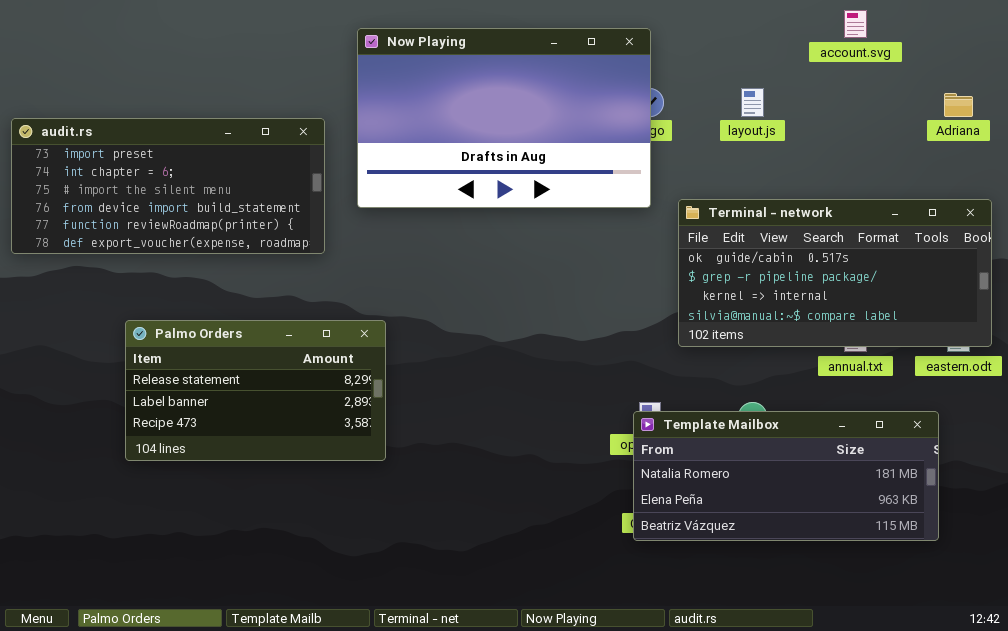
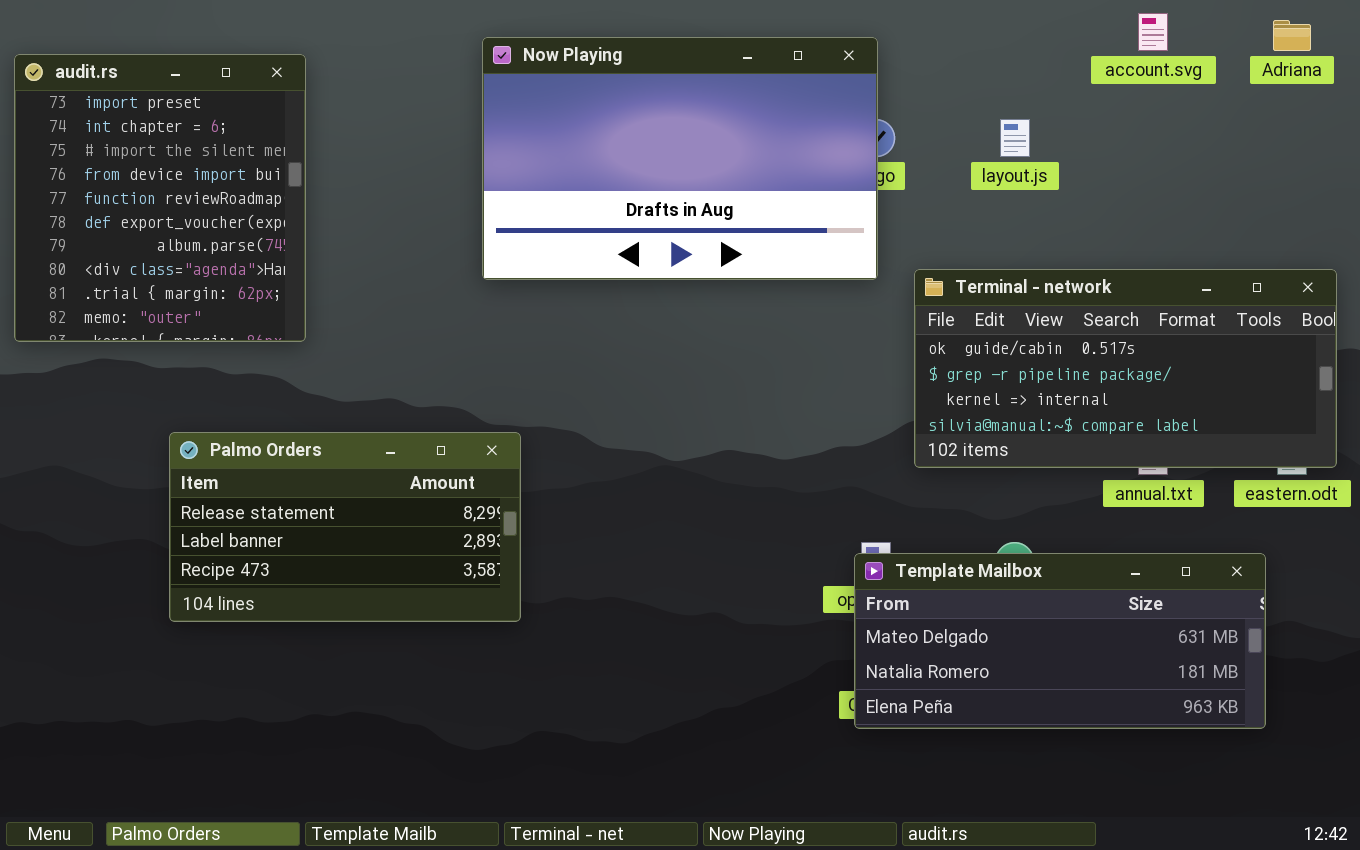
Adriana: [944,93,973,117] -> [1273,20,1311,51], moved
audit.rs: [11,118,325,254] -> [14,54,306,342], resized
Template Mailbox: [633,411,939,541] -> [854,553,1266,729], scrolled up 1 row

